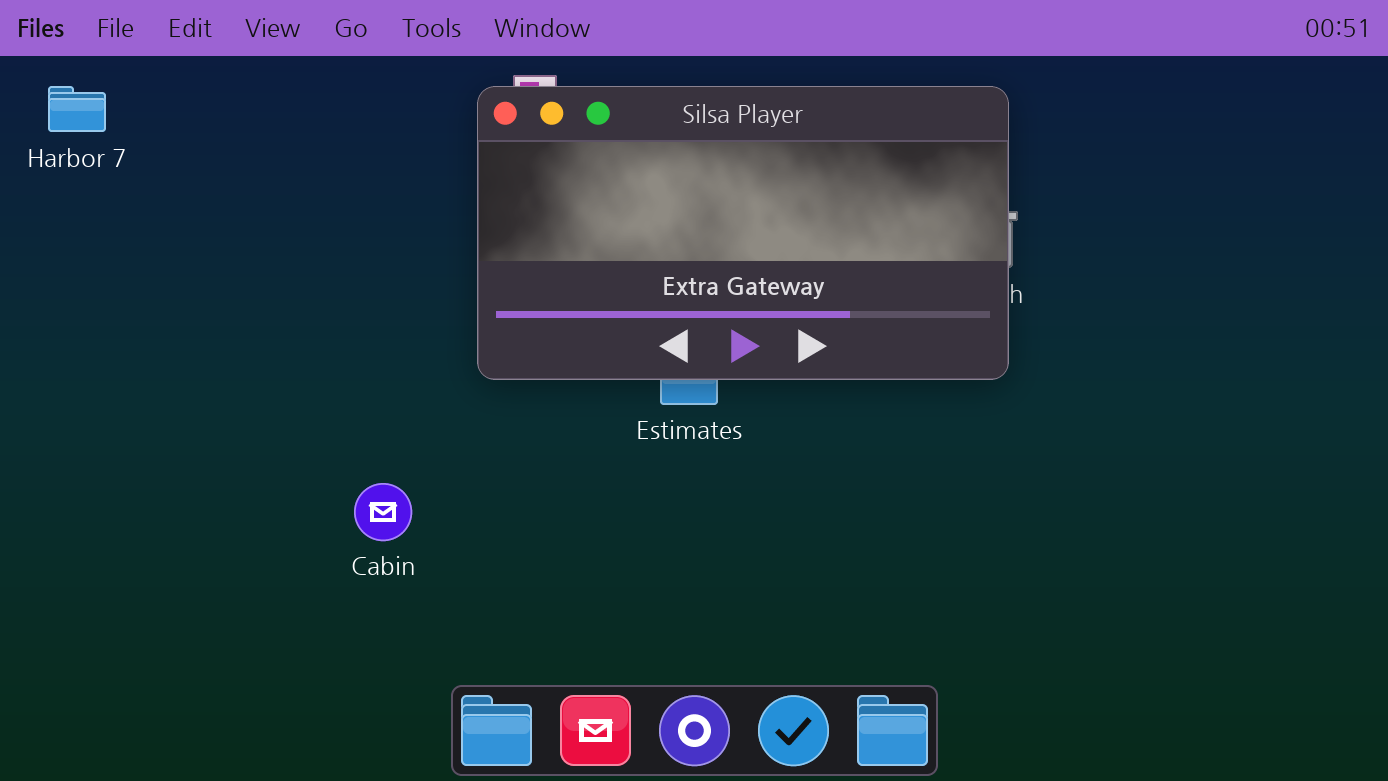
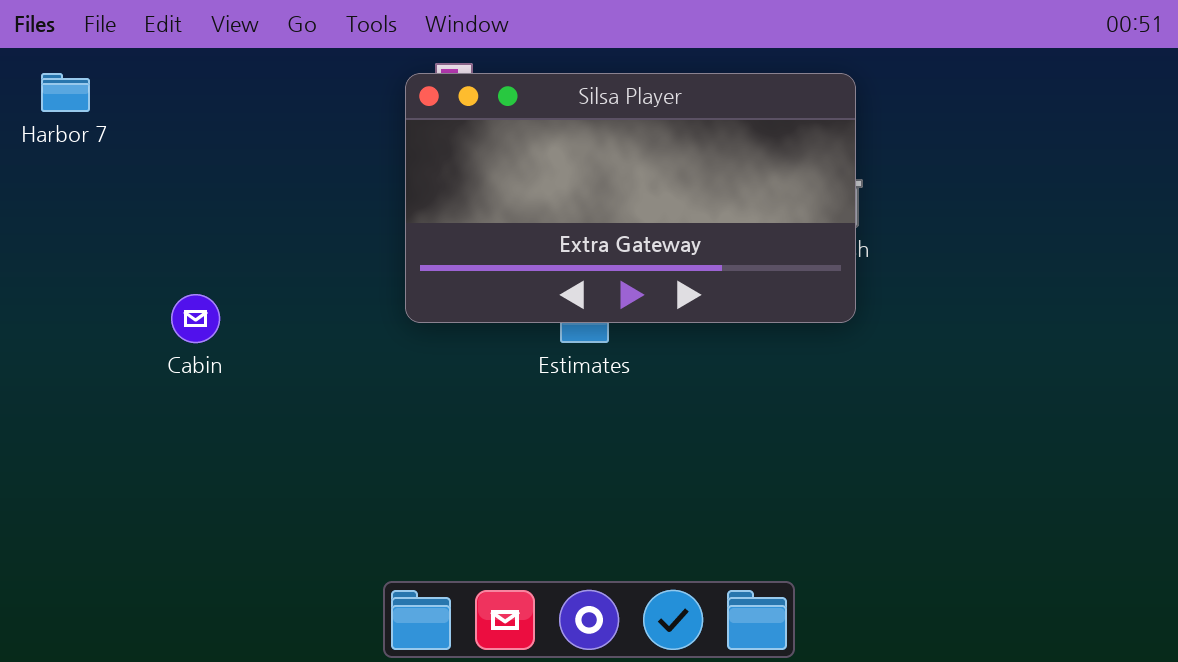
Cabin: [354,483,412,541] -> [171,294,220,343], moved

